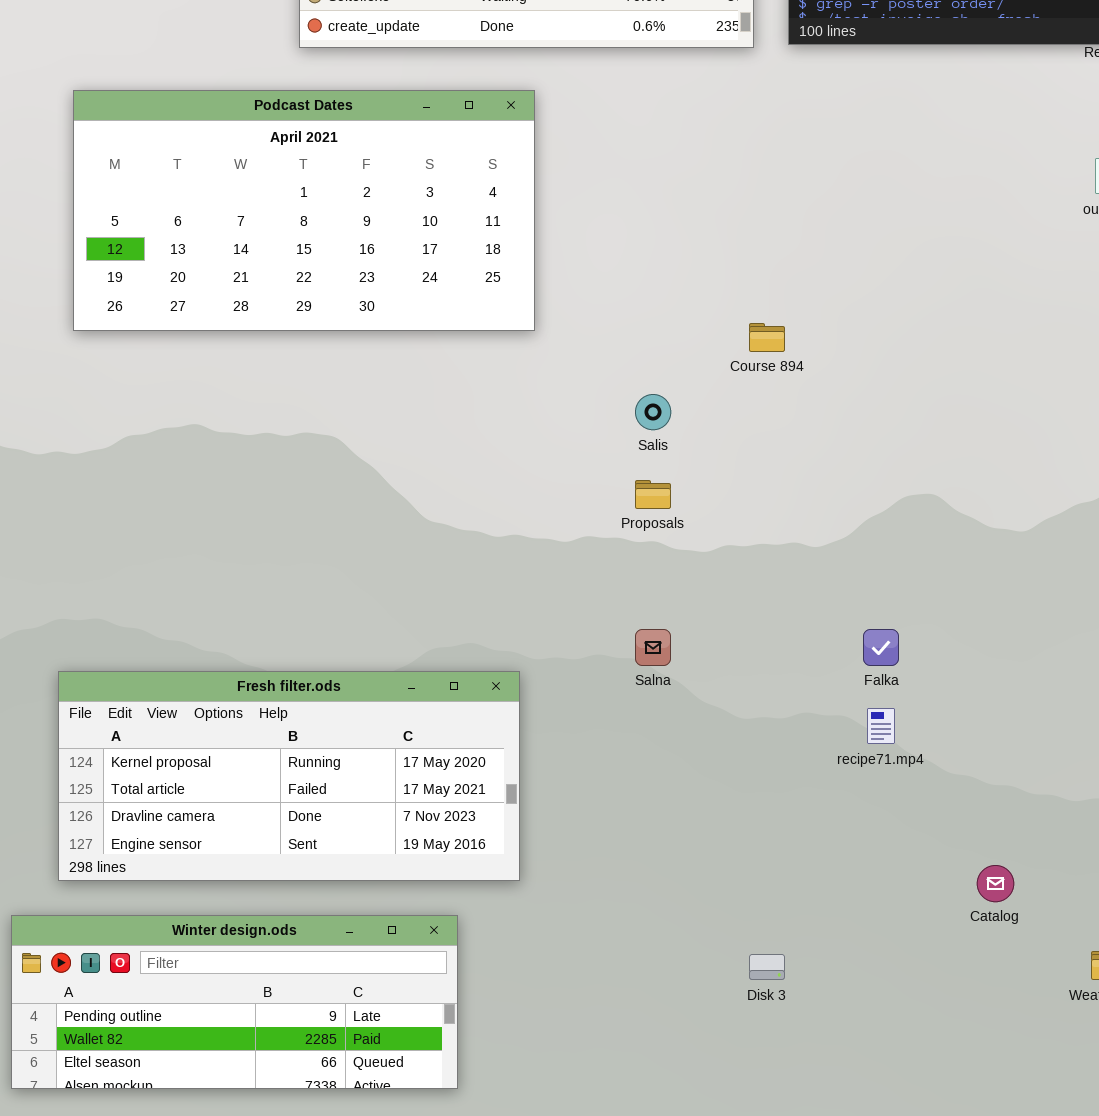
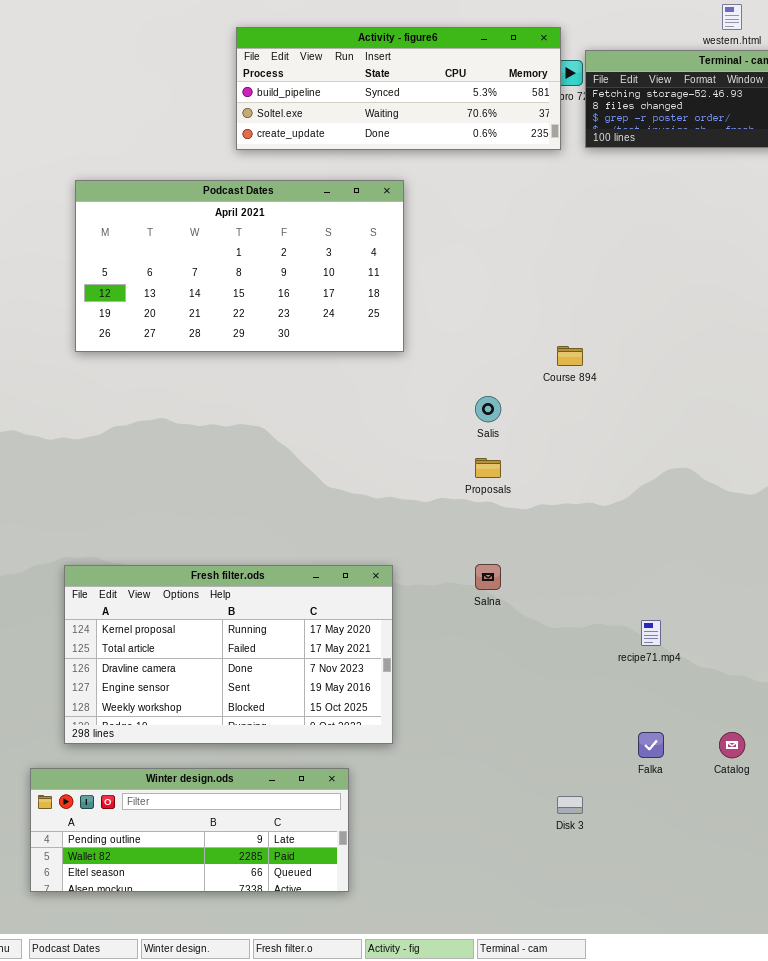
Falka: [863,629,899,666] -> [638,732,664,758], moved
Fresh filter.ods: [58,671,520,881] -> [64,565,393,744], resized

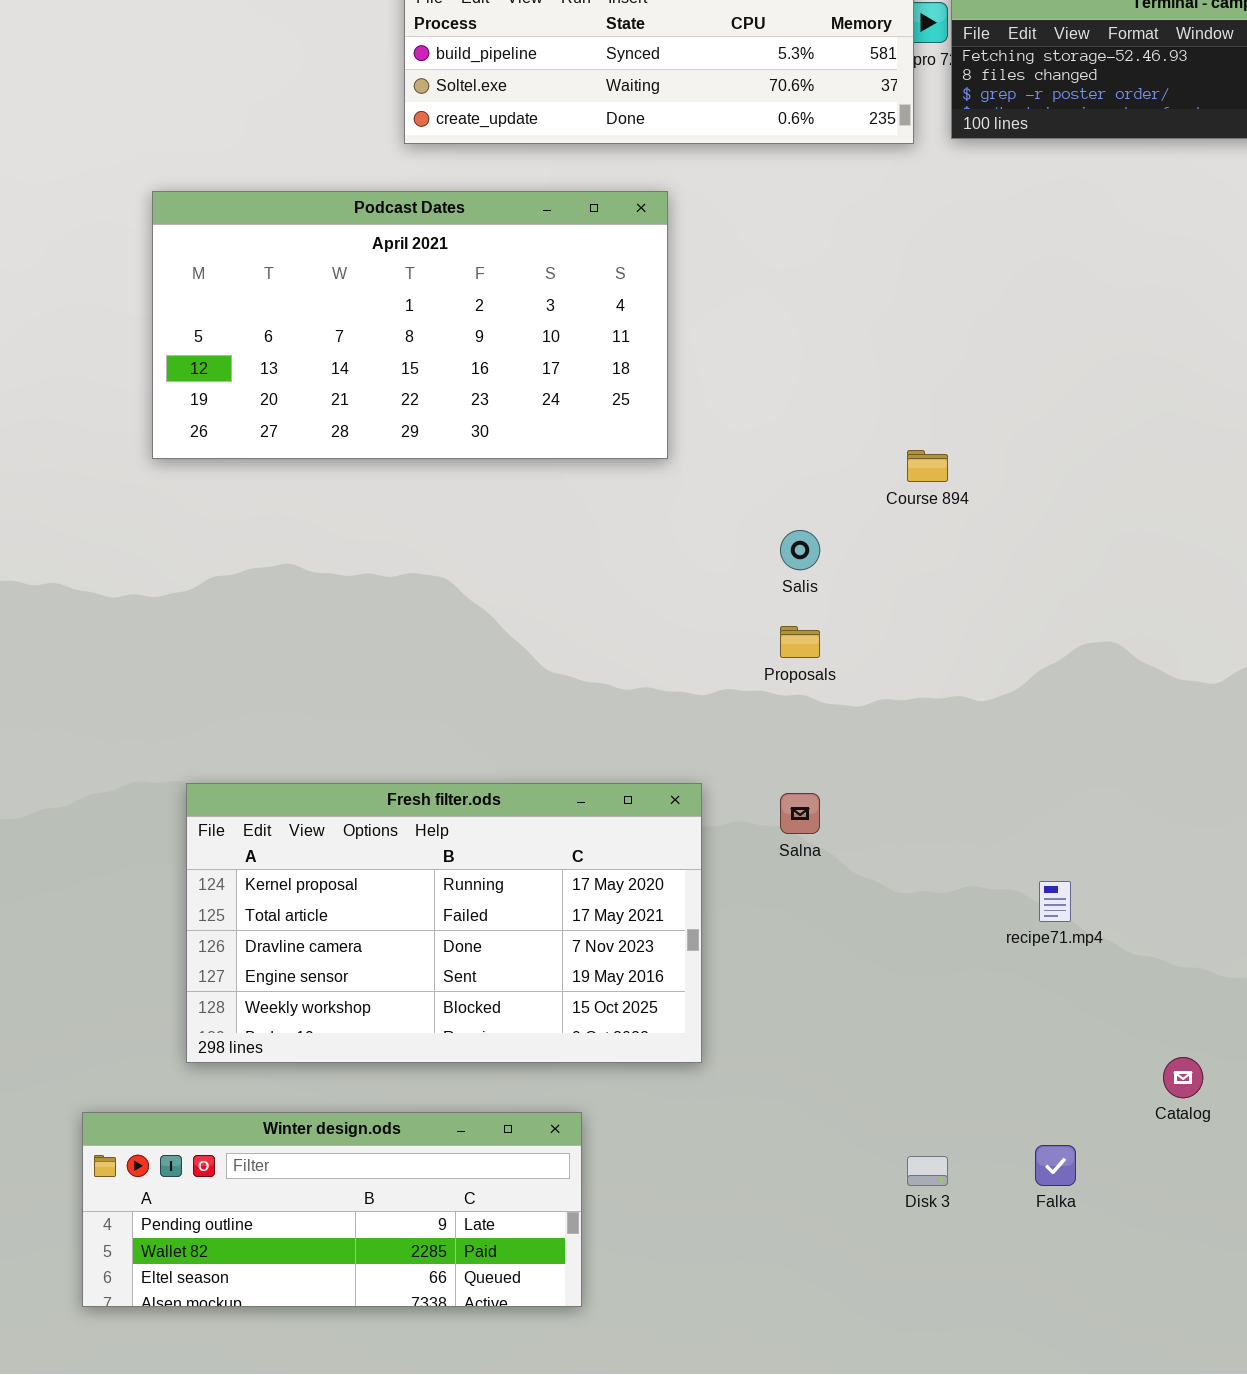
Fresh filter.ods: [64,565,393,744] -> [186,783,702,1063], moved
Falka: [638,732,664,758] -> [1035,1145,1076,1186], moved

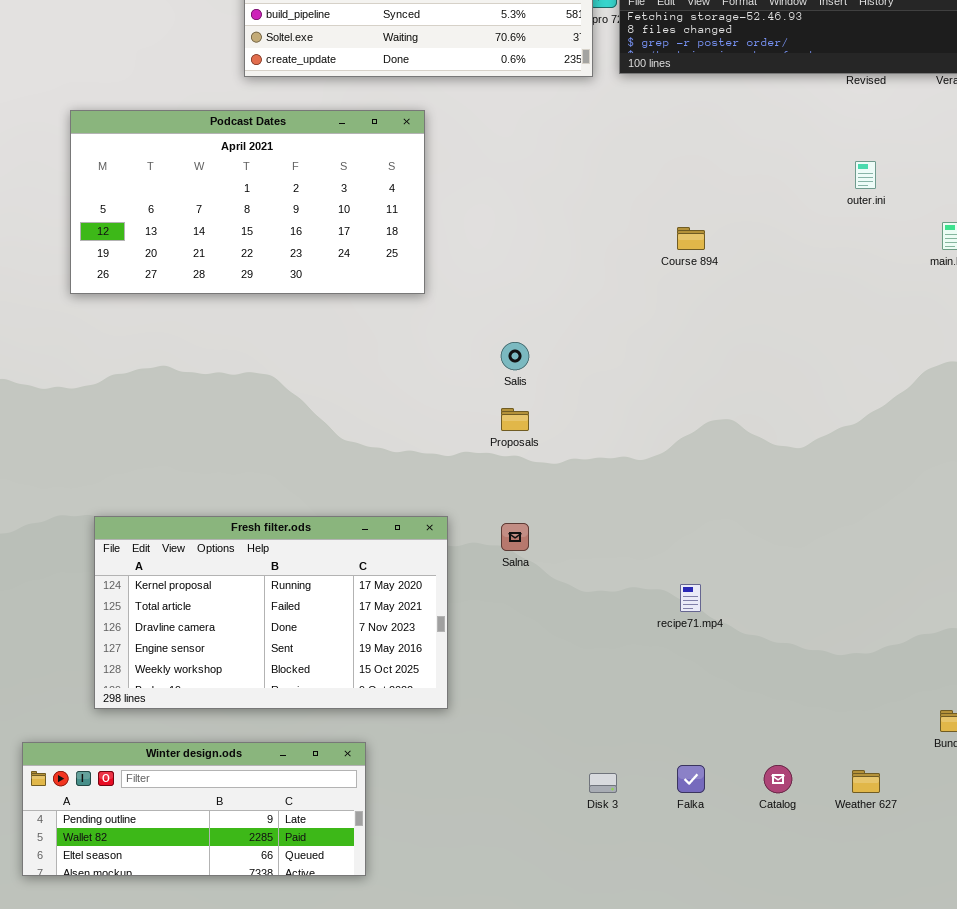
Course 894: [907,450,948,482] -> [677,227,705,250], moved
Catalog: [1163,1057,1203,1098] -> [764,765,792,793], moved

